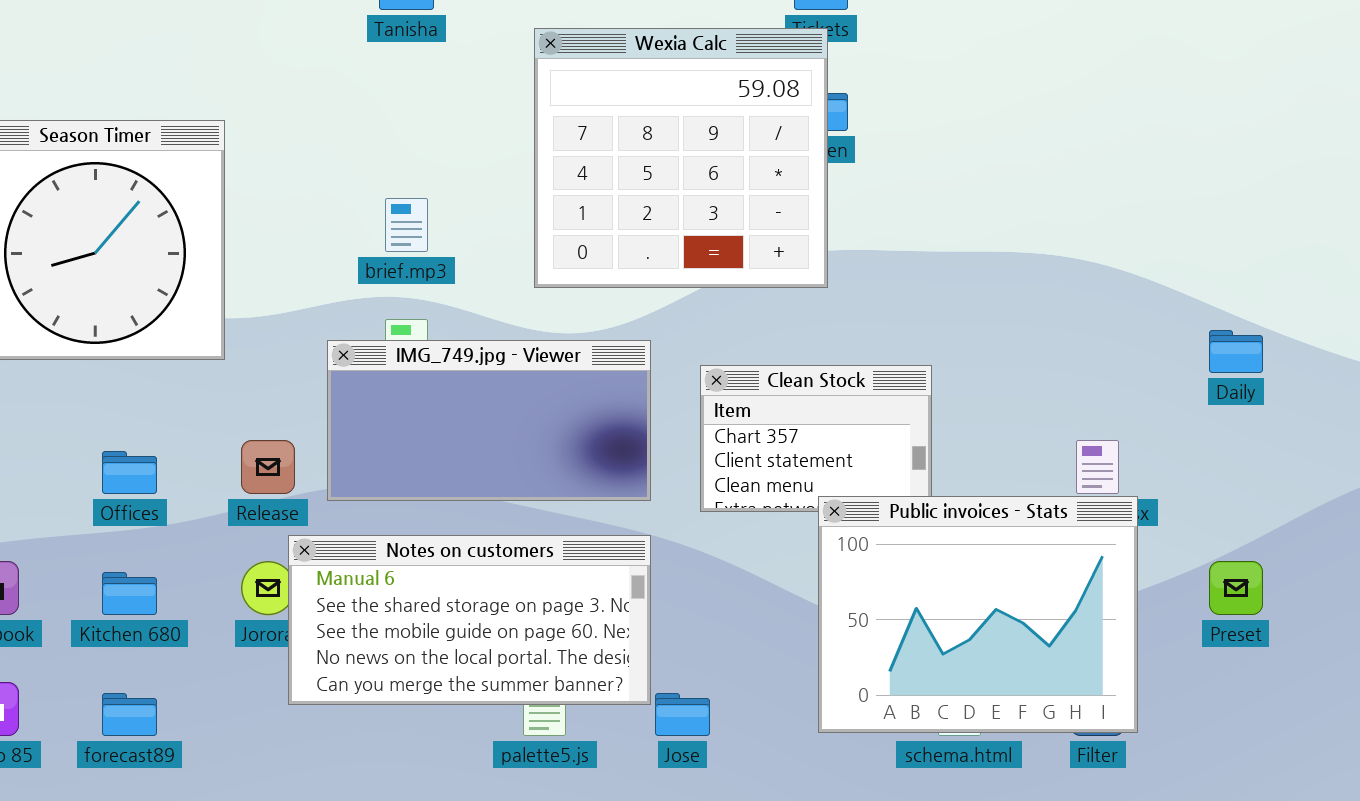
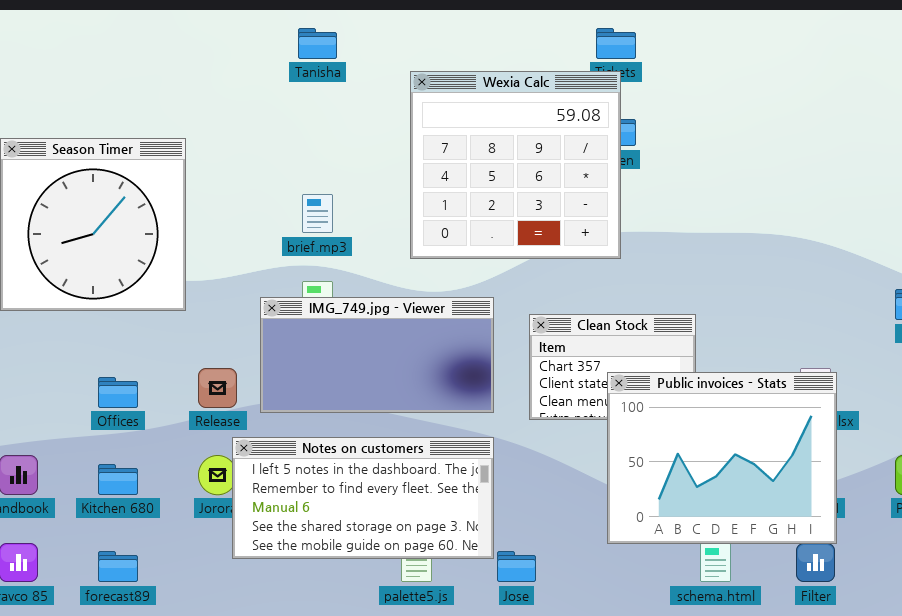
Public invoices - Stats: [818,496,1138,733] -> [607,372,837,544], moved
Notes on customers: [288,535,651,705] -> [232,437,494,559], scrolled up 2 rows

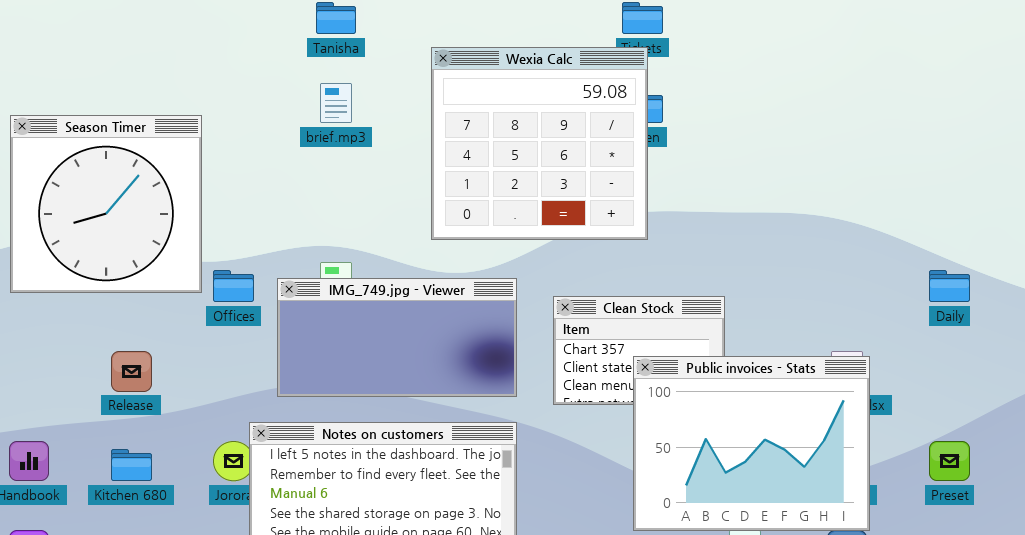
brief.mp3: [302,194,333,233] -> [320,83,352,123], moved
Release: [198,368,237,408] -> [111,351,152,392], moved
Offices: [98,377,138,408] -> [213,270,254,302], moved

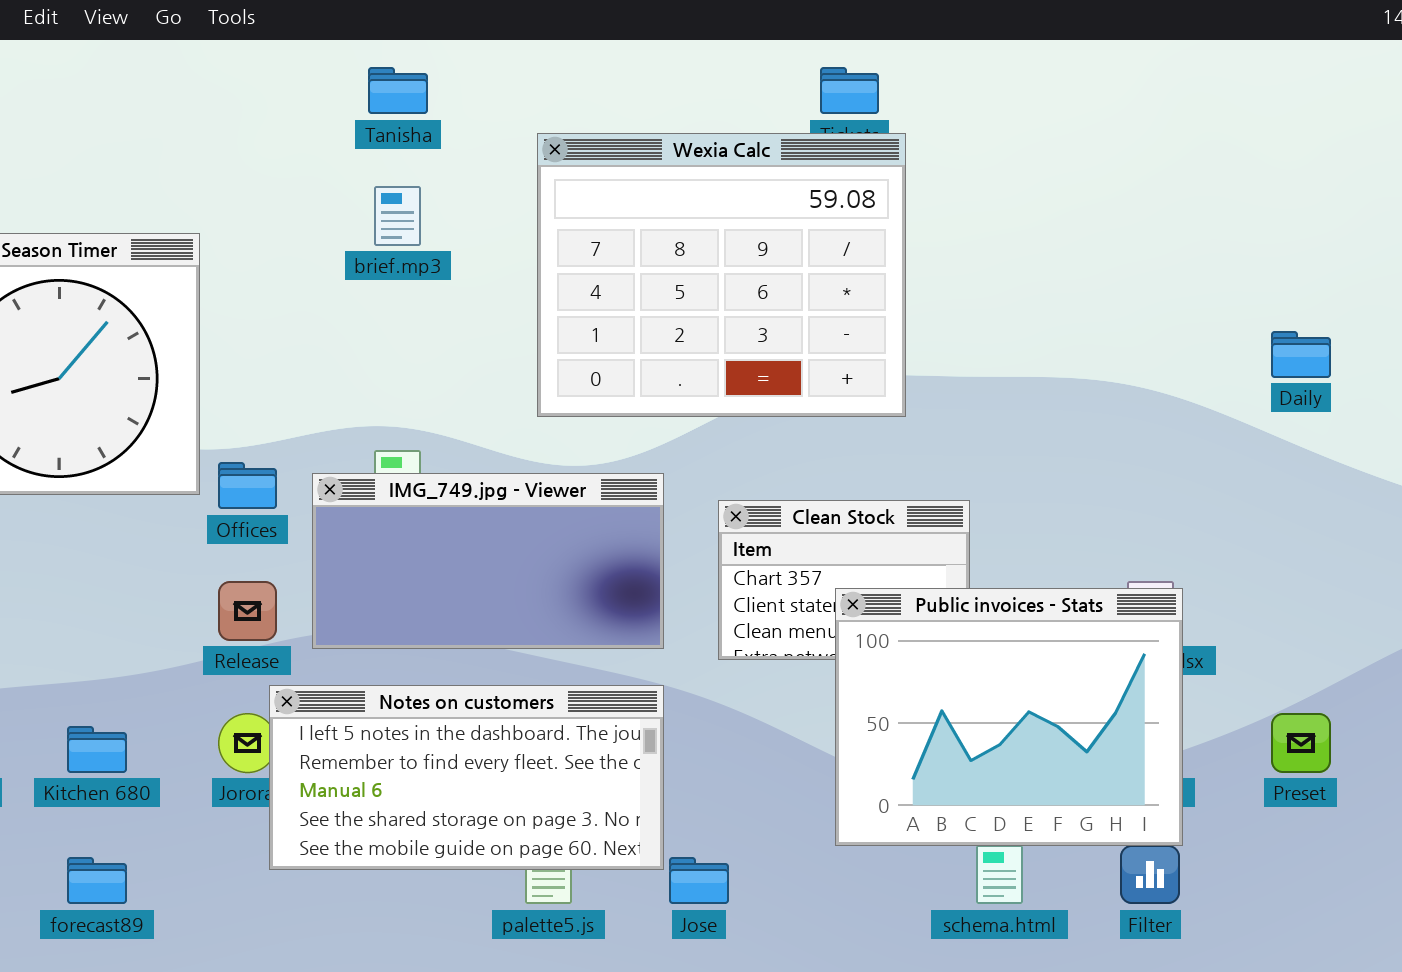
Wexia Calc: [431,47,648,240] -> [537,133,906,417], resized
Daily: [929,270,970,302] -> [1271,331,1331,378], moved
Release: [111,351,152,392] -> [218,581,277,641], moved

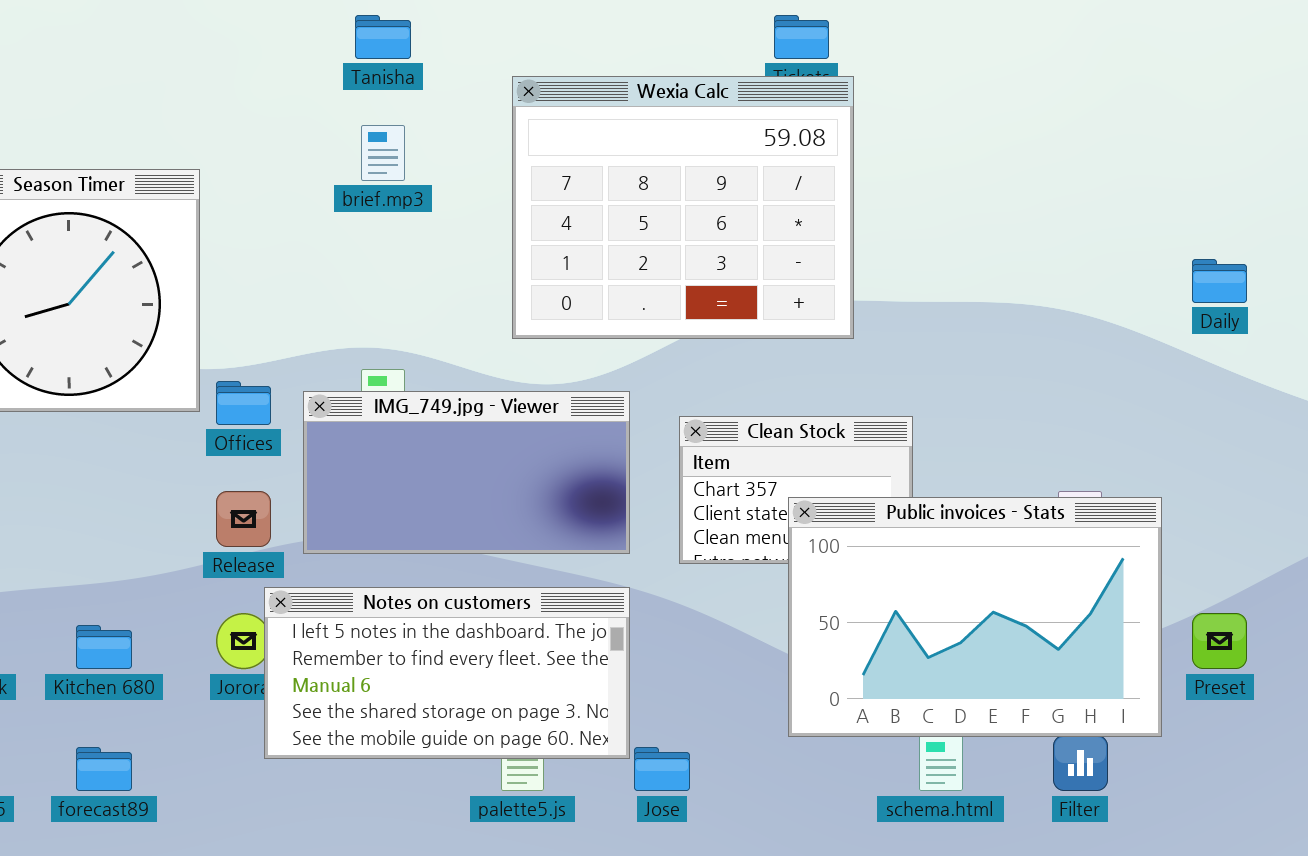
Public invoices - Stats: [835,588,1183,846] -> [788,497,1162,737], resized

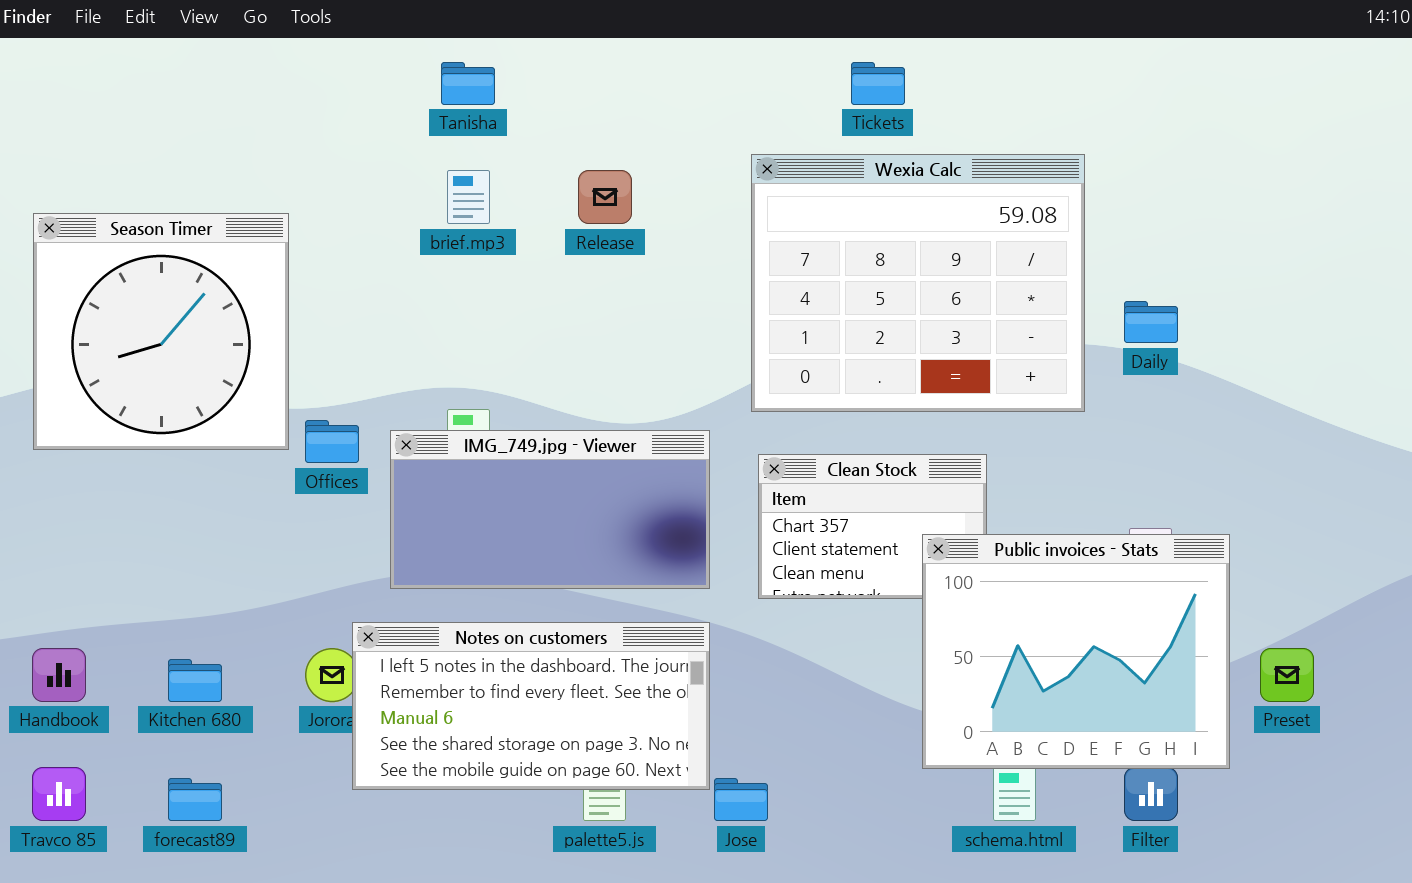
Wexia Calc: [512,76,854,339] -> [751,154,1085,412], moved
Daily: [1192,259,1247,303] -> [1124,301,1178,343], moved
Release: [216,491,271,547] -> [578,170,632,224], moved
Public invoices - Stats: [788,497,1162,737] -> [922,534,1230,769], resized

